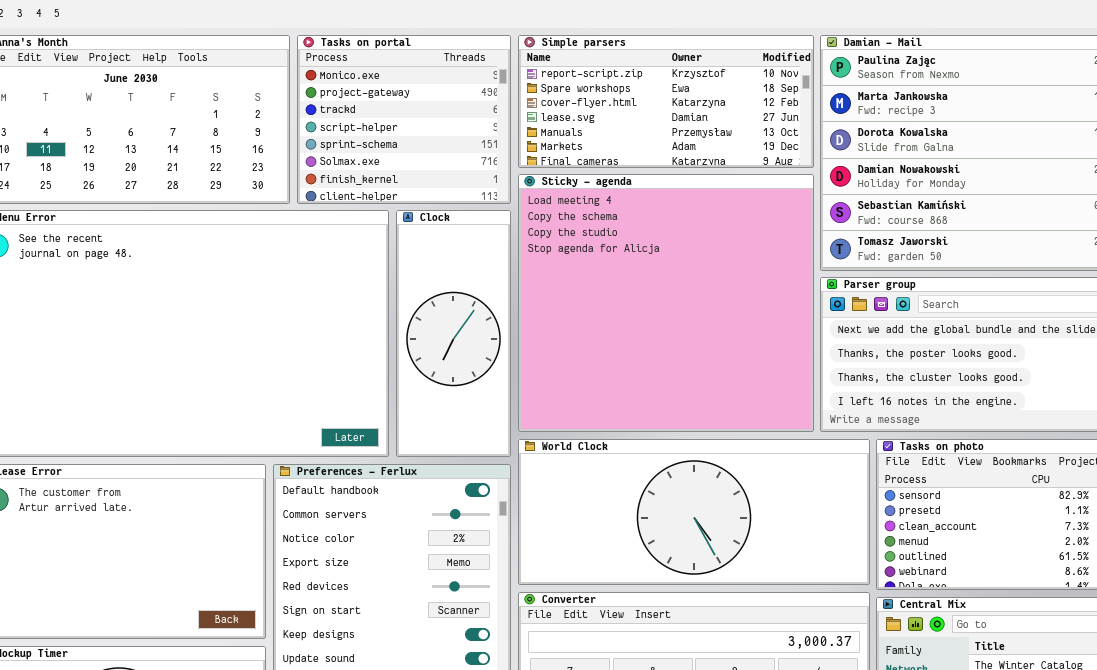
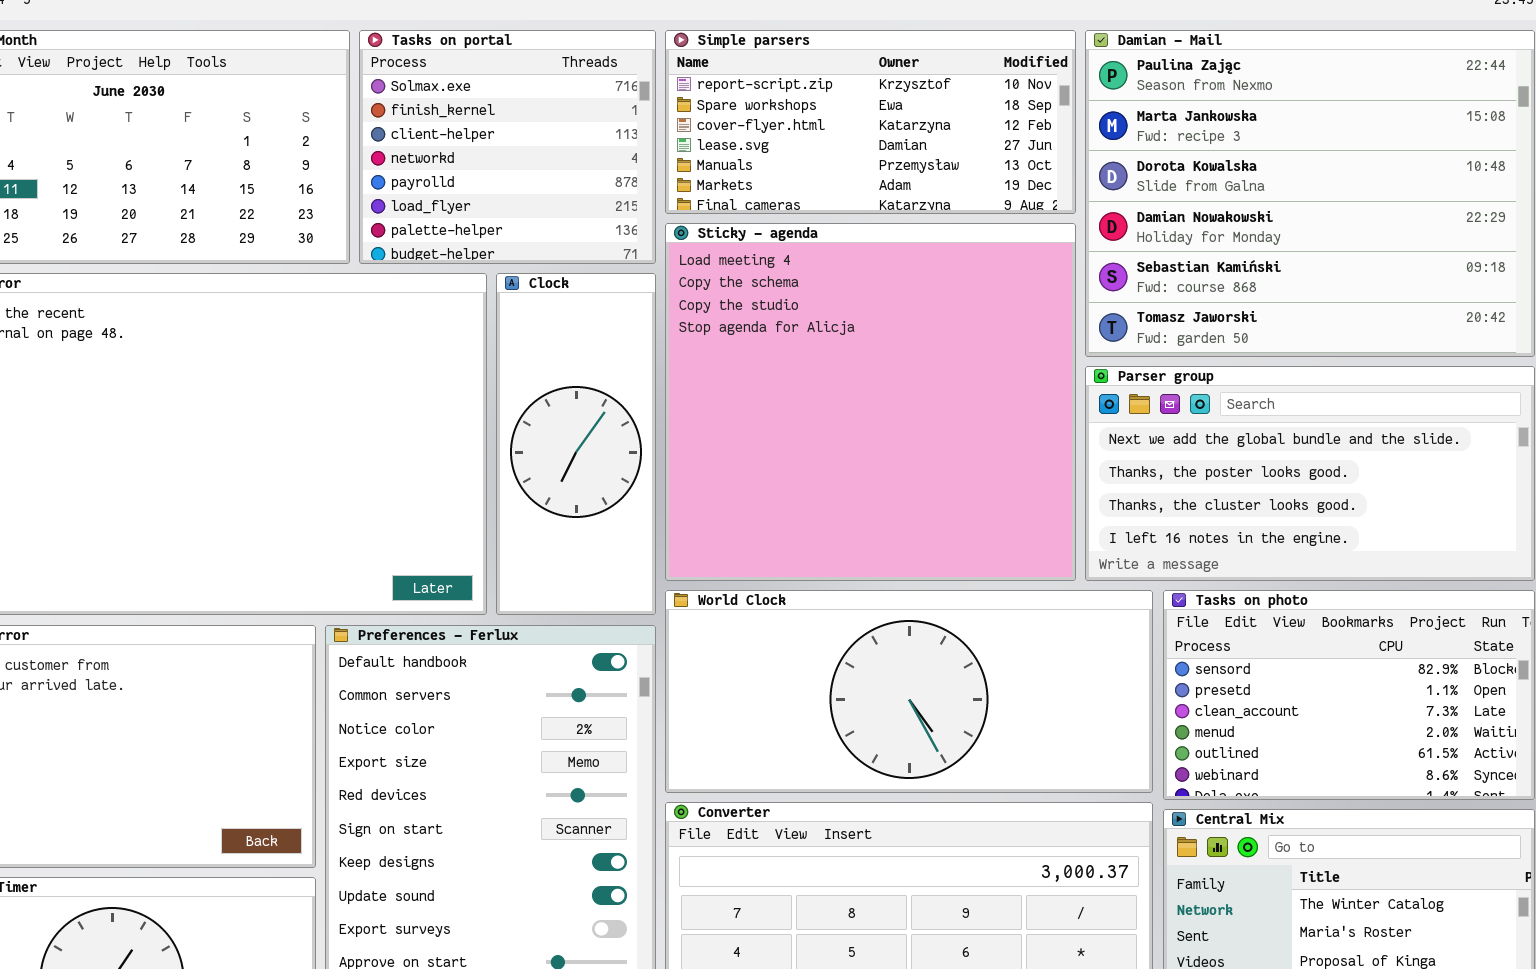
Tasks on portal: [297,35,511,204] -> [359,30,656,264], scrolled down 5 rows

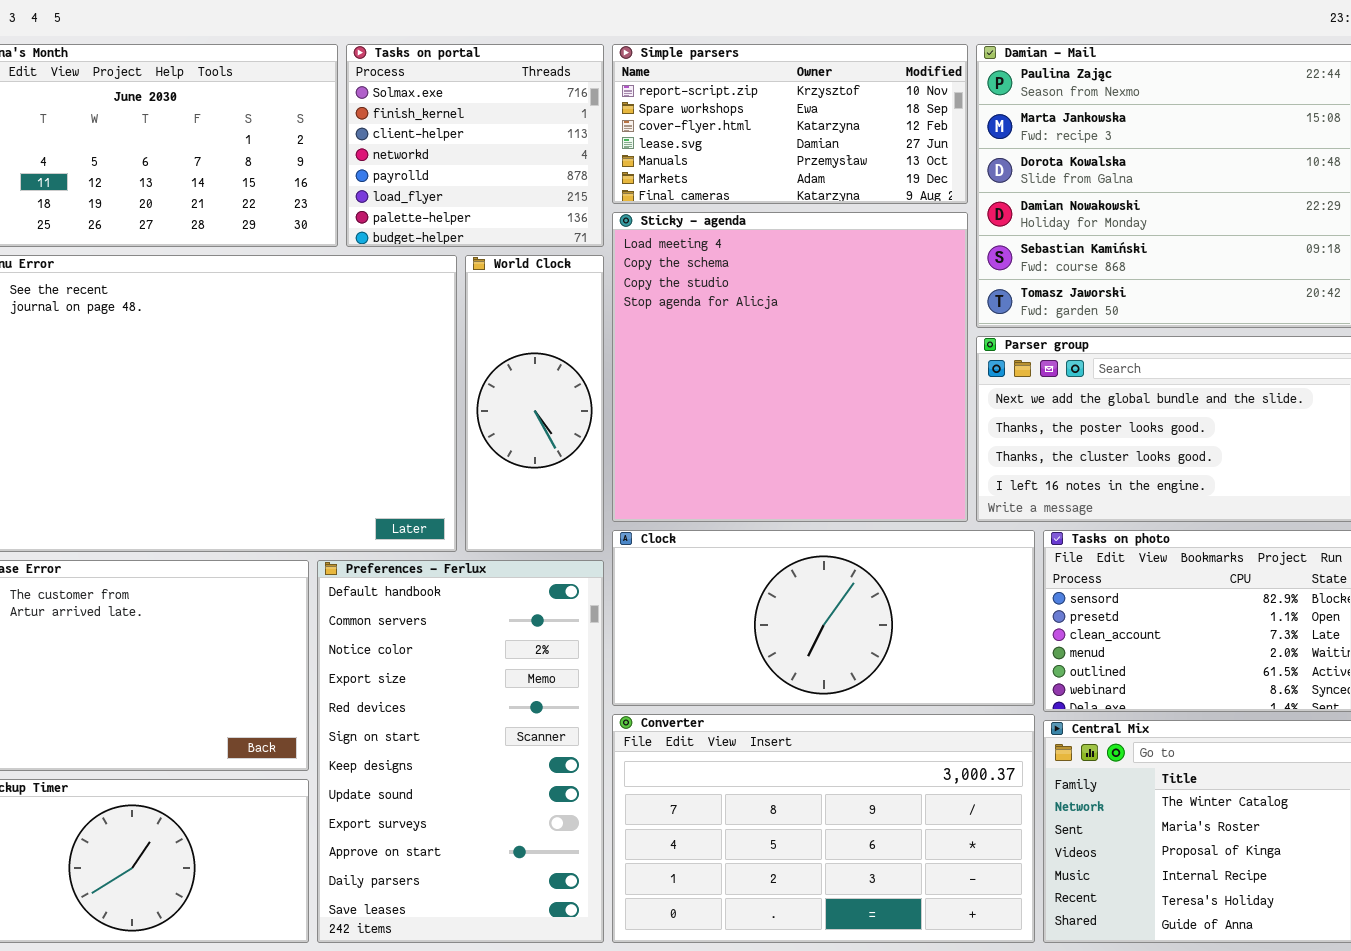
Clock: [496,273,656,615] -> [612,530,1035,706], moved, resized
World Clock: [665,590,1153,793] -> [465,255,604,552], moved, resized

